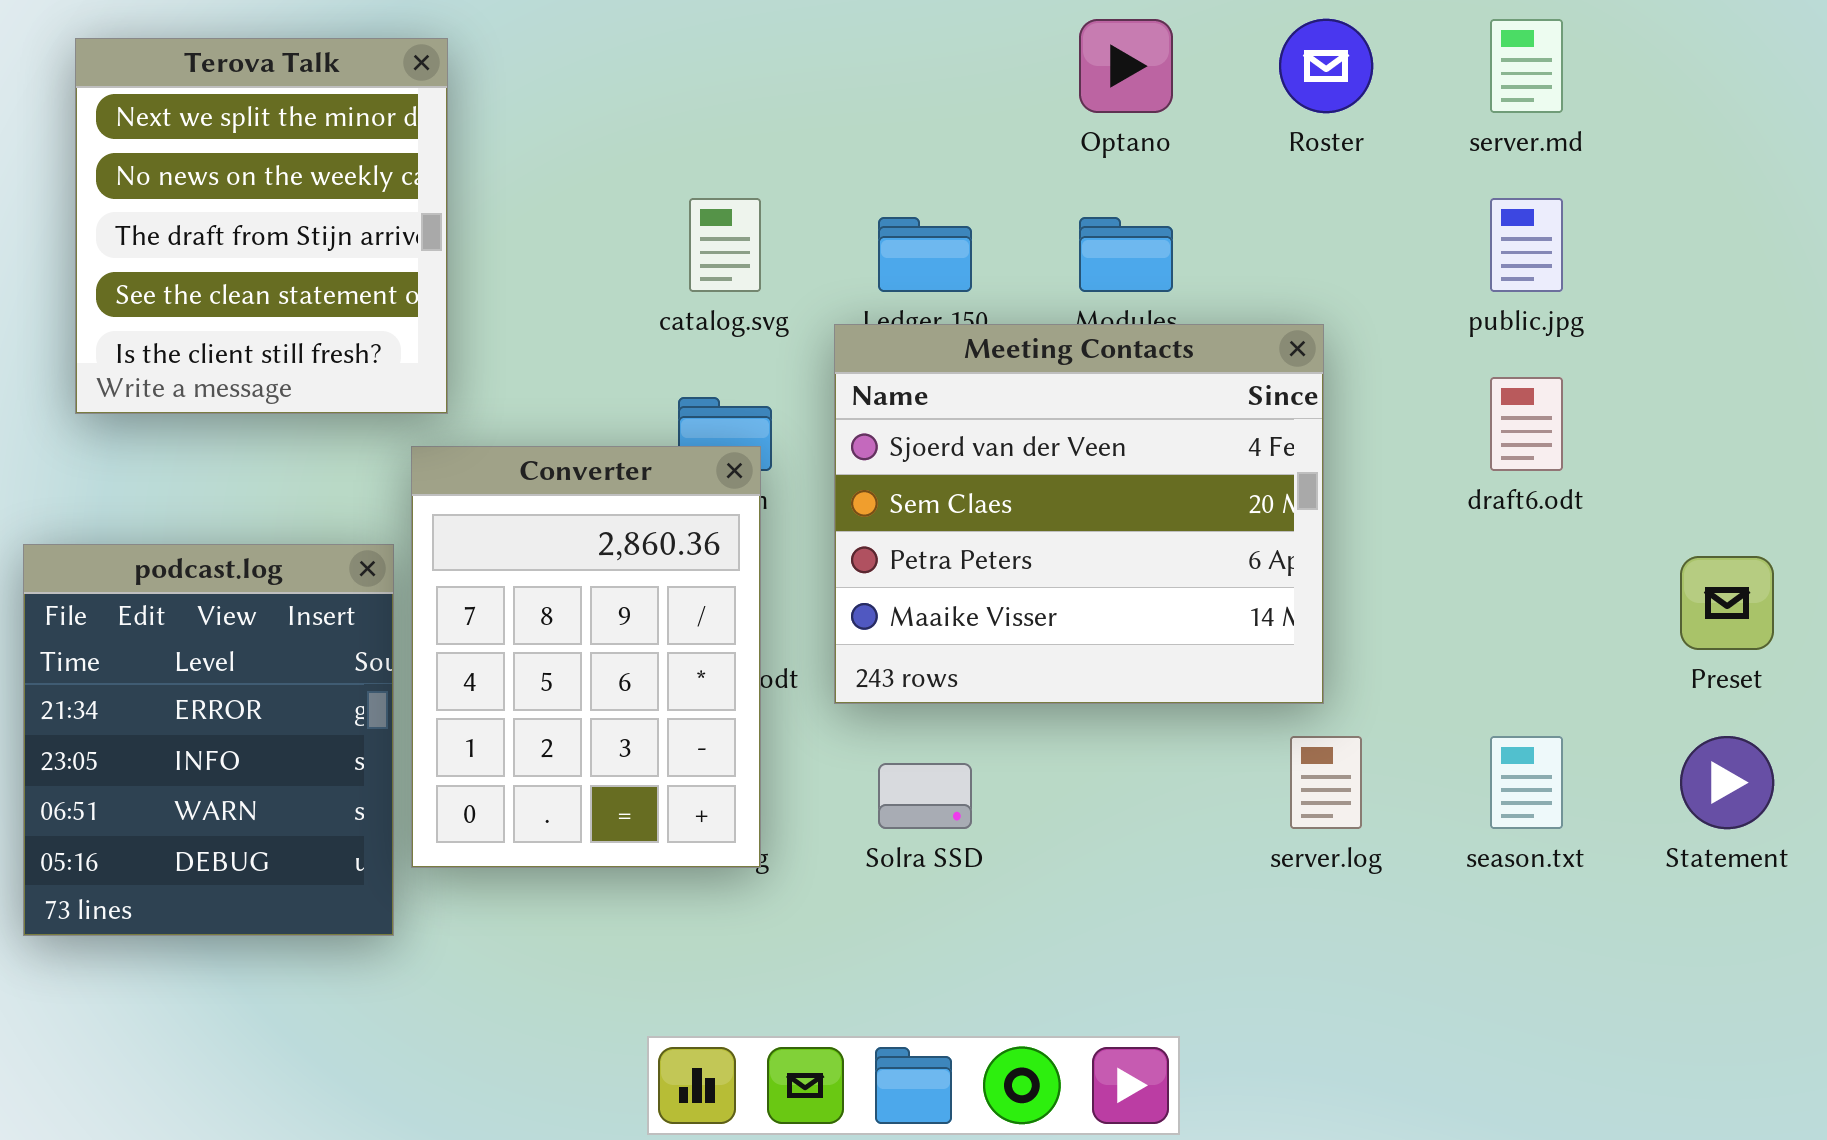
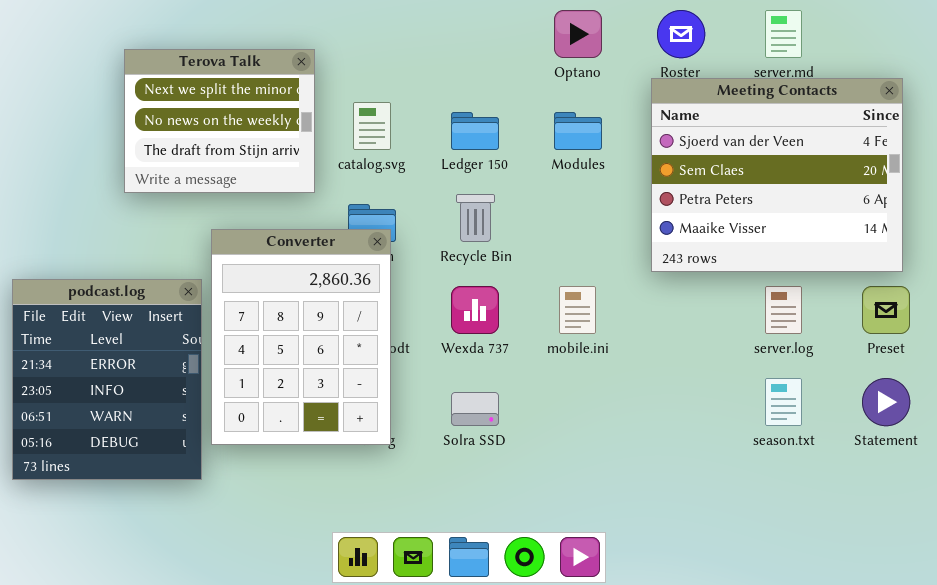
Terova Talk: [75,38,448,414] -> [124,49,315,193], moved, resized
Meeting Contacts: [834,324,1324,704] -> [651,78,903,272], moved
server.log: [1290,736,1362,829] -> [765,286,802,334], moved

